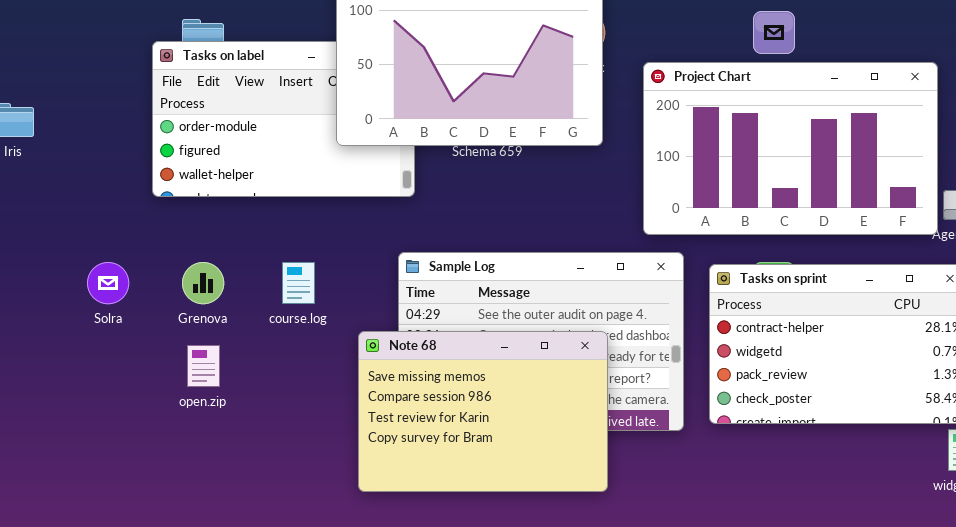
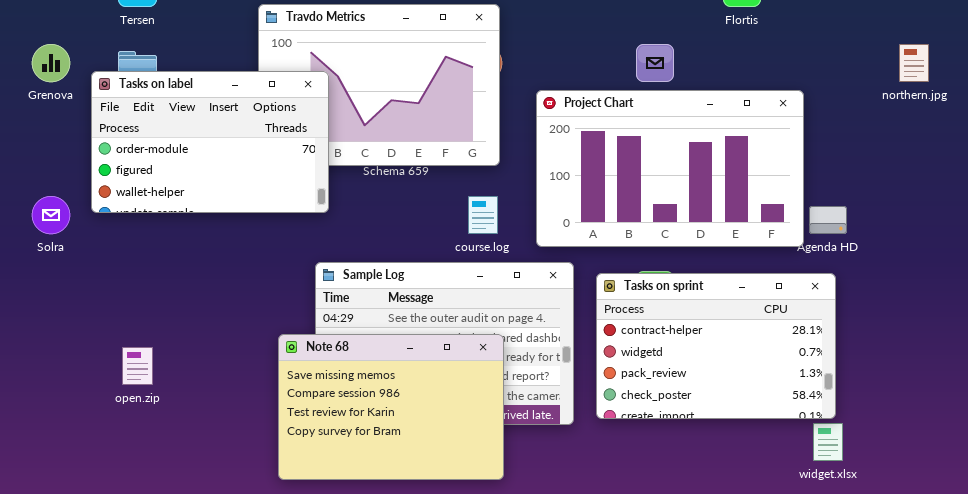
Tasks on label: [152,41,415,197] -> [91,71,329,213], raised
Solra: [87,262,129,304] -> [32,196,70,234], moved
Grenova: [182,262,224,304] -> [32,44,70,82], moved
course.log: [282,262,315,304] -> [468,196,498,234], moved

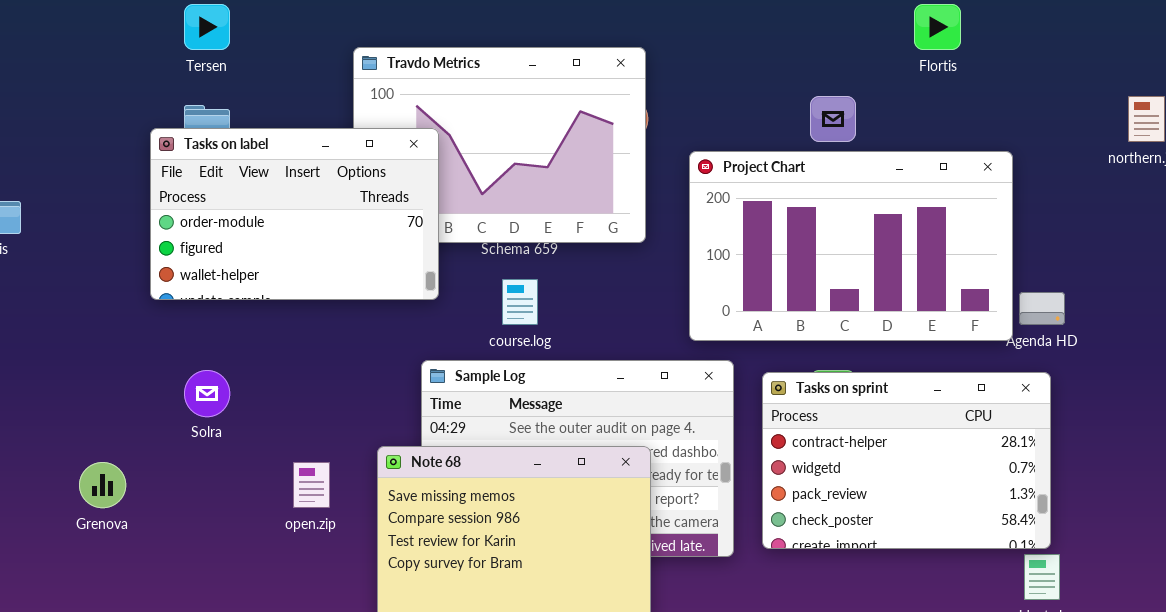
Grenova: [32,44,70,82] -> [79,462,126,508], moved
Solra: [32,196,70,234] -> [184,370,230,417], moved
course.log: [468,196,498,234] -> [502,279,538,325], moved
open.zip: [122,347,153,385] -> [293,462,330,508], moved

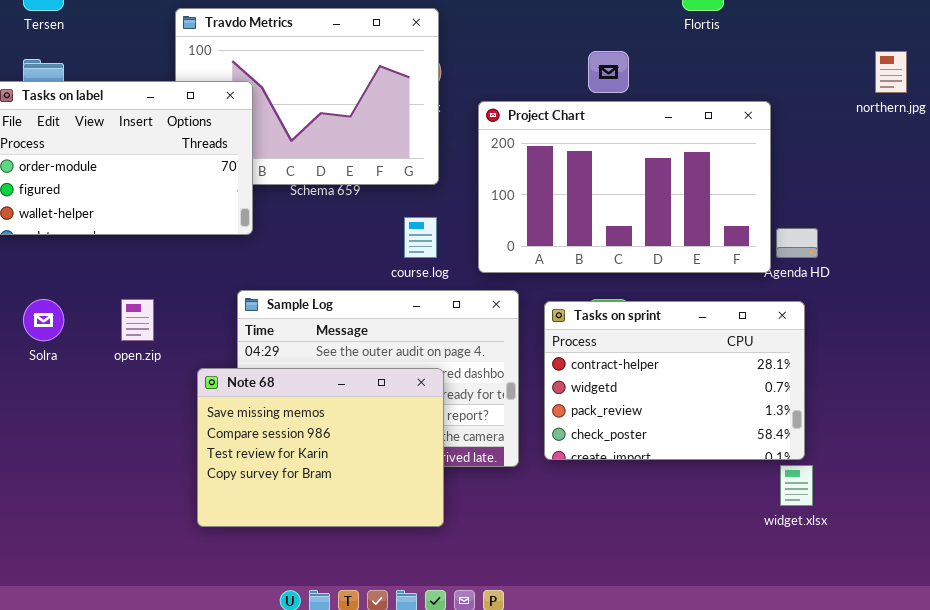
course.log: [502,279,538,325] -> [404,217,437,258], moved
open.zip: [293,462,330,508] -> [121,299,154,341], moved

